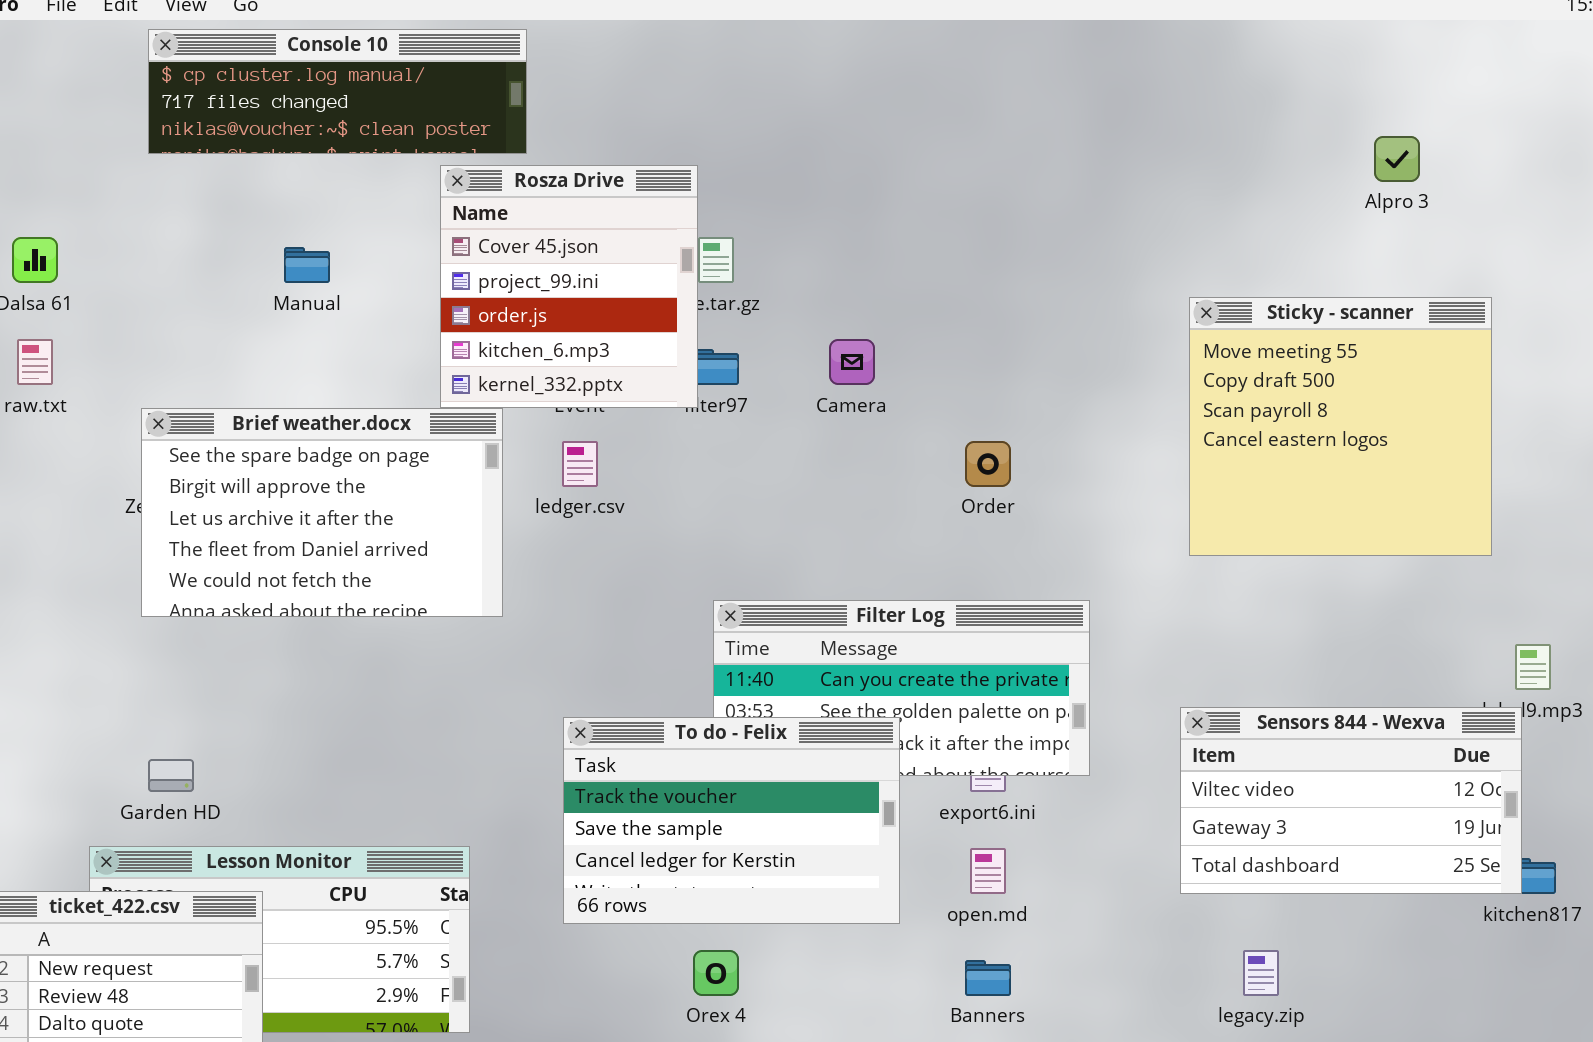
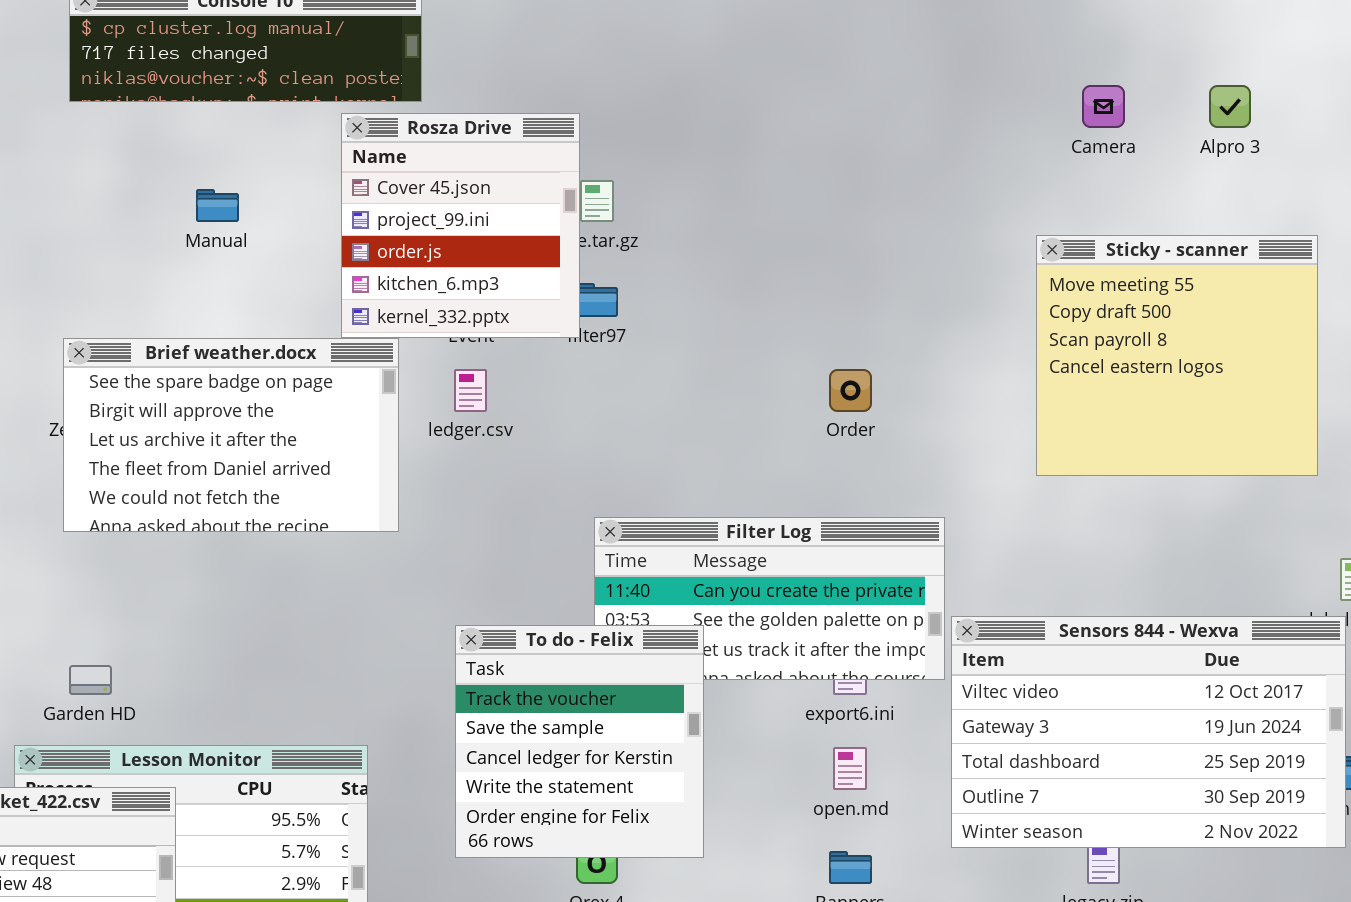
Camera: [829,339,875,385] -> [1082,85,1125,128], moved
Sensors 844 - Wexva: [1180,707,1522,894] -> [951,616,1346,848], resized
To do - Felix: [563,717,900,924] -> [455,625,704,858], resized

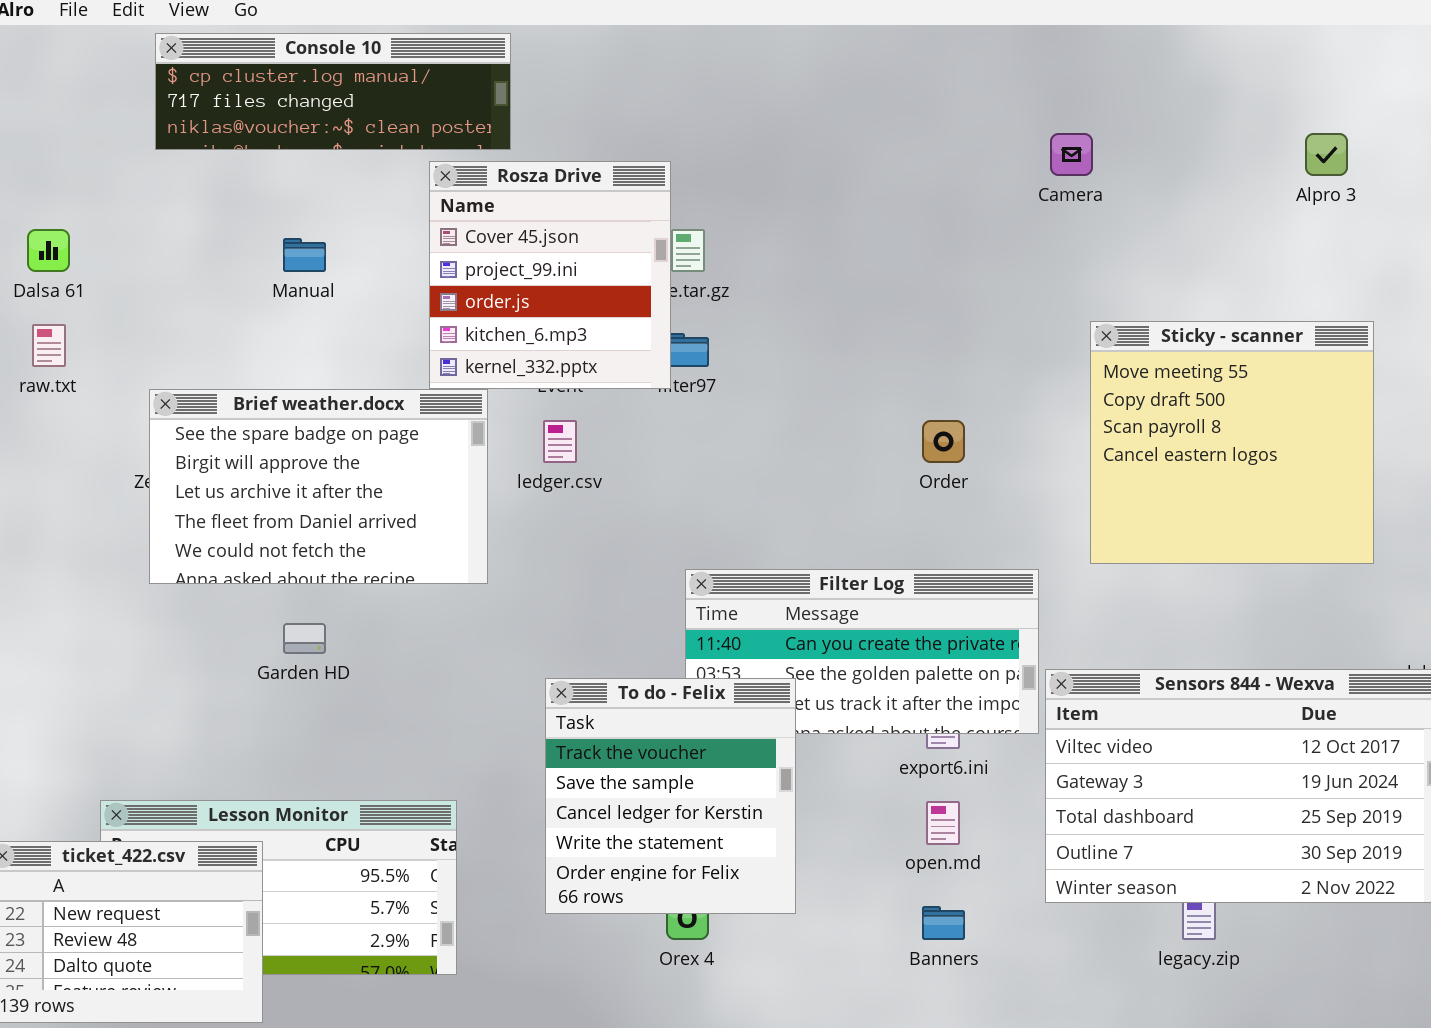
Camera: [1082,85,1125,128] -> [1050,133,1093,176], moved
Sticky - scanner: [1036,235,1318,476] -> [1090,321,1374,564], moved
Garden HD: [69,665,112,695] -> [283,623,326,654], moved

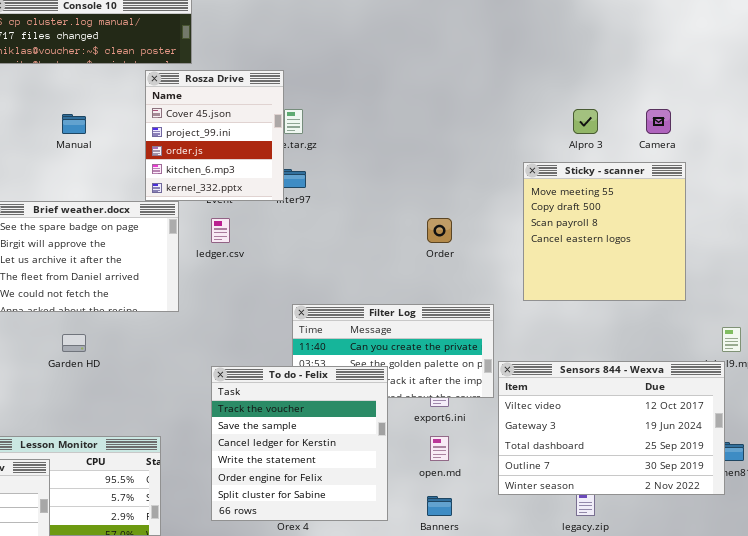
Camera: [1050,133,1093,176] -> [646,109,671,134], moved
Alpro 3: [1305,133,1348,176] -> [573,109,598,134], moved
To do - Felix: [545,678,796,914] -> [211,366,388,521], resized

